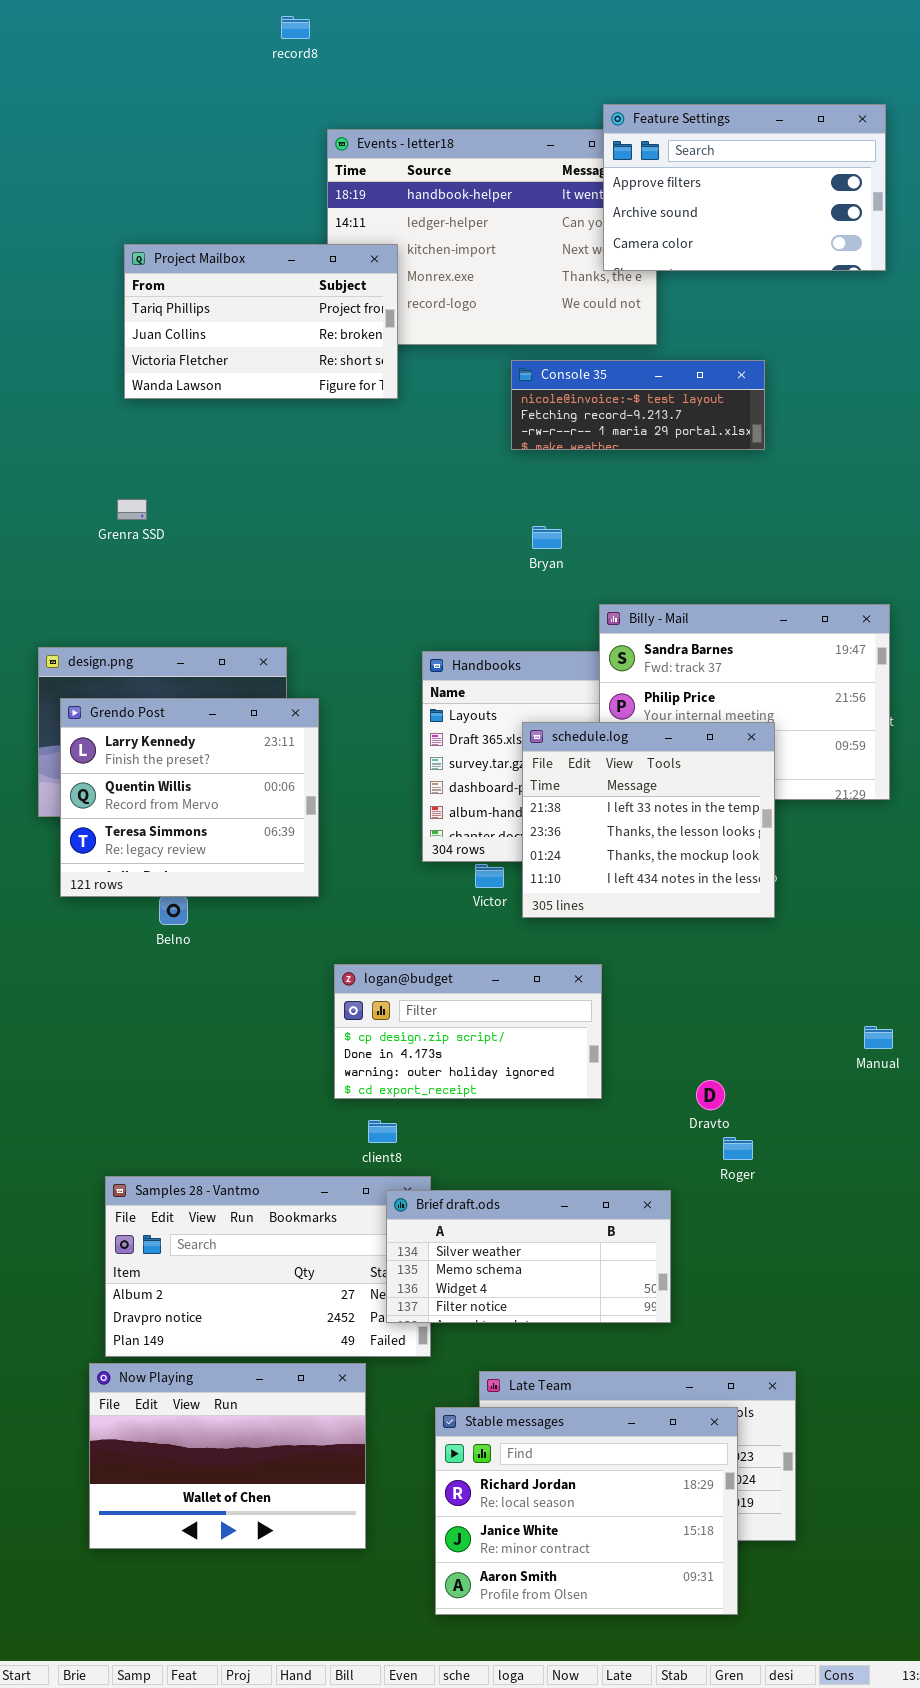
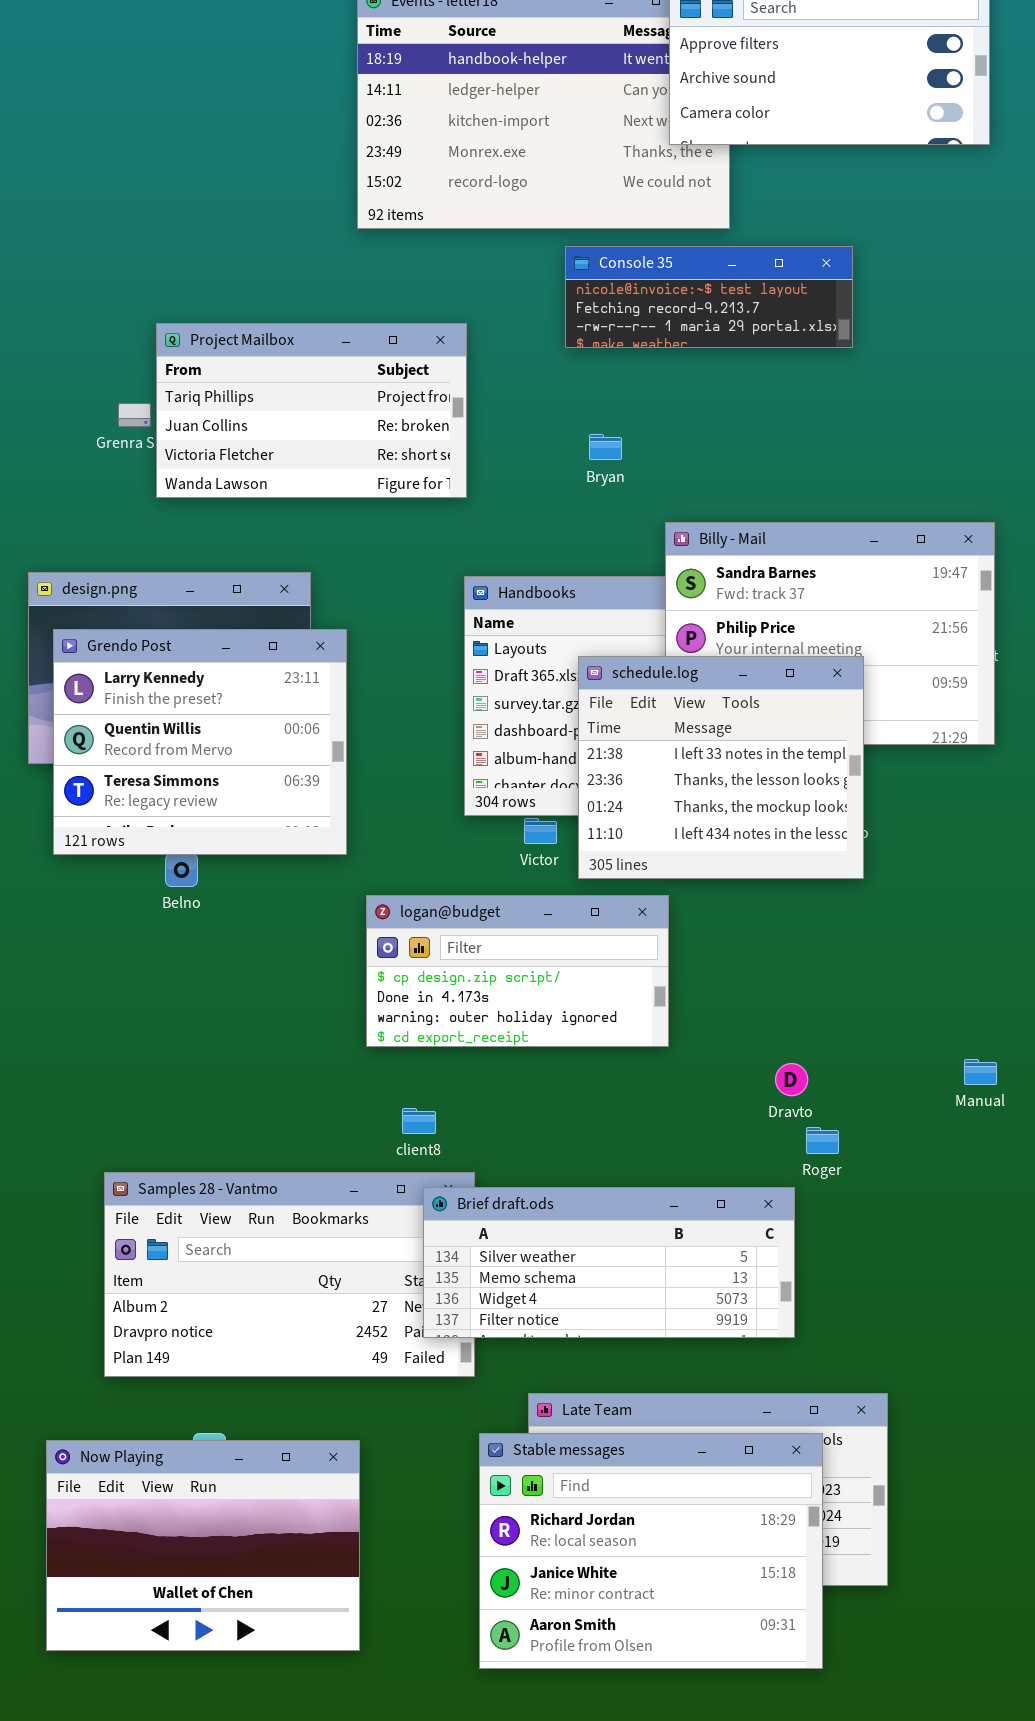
Project Mailbox: [124,244,398,399] -> [156,323,467,498], moved
logan@budget: [334,964,602,1099] -> [366,895,669,1047], moved
Manual: [864,1026,893,1049] -> [964,1059,997,1085], moved
Brief draft.ods: [386,1190,671,1323] -> [423,1187,795,1338], resized
Now Playing: [89,1363,366,1549] -> [46,1440,360,1651], moved

